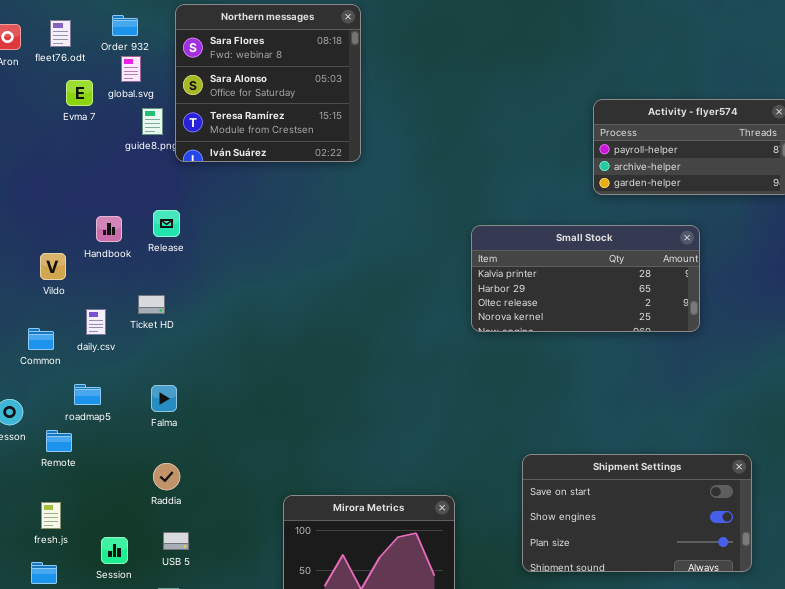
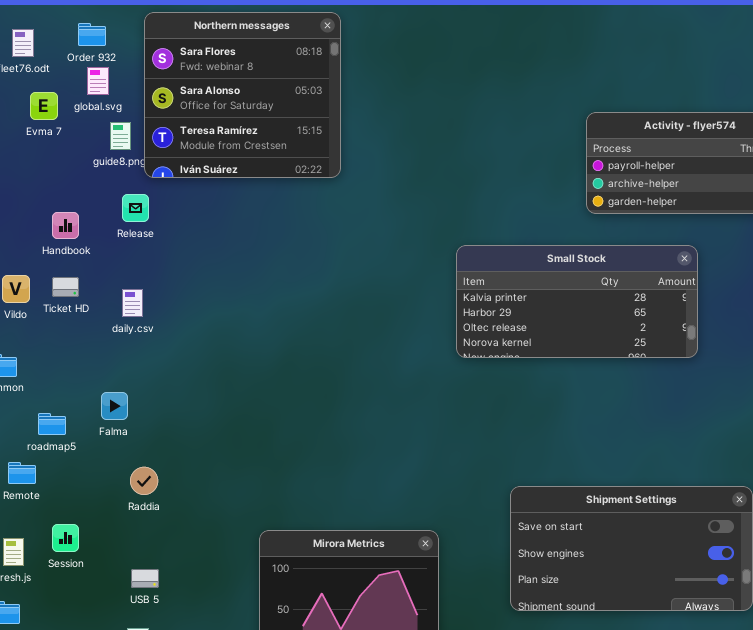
Release: [153,210,180,237] -> [122,194,149,222], moved
Handbook: [96,216,122,242] -> [52,212,79,239], moved
Ticket HD: [138,295,165,314] -> [52,277,79,297], moved
daily.csv: [86,309,106,335] -> [122,289,143,317], moved
Falma: [151,385,177,412] -> [101,392,128,420], moved
Raddia: [153,463,180,490] -> [130,467,158,495], moved
Session: [101,537,128,564] -> [52,524,79,552], moved

